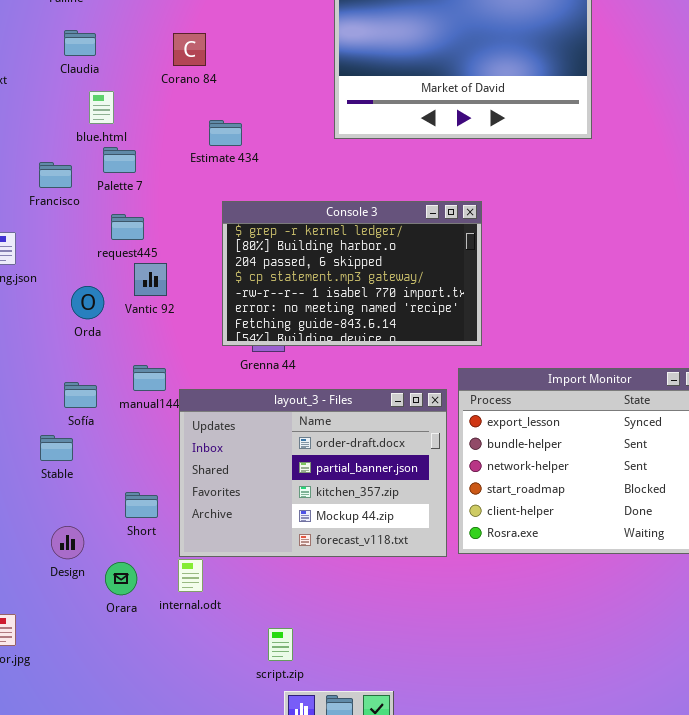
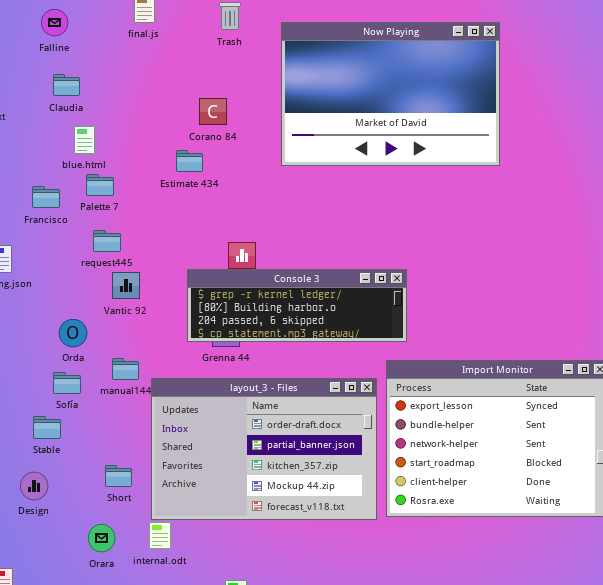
Corano 84: [173,33,206,66] -> [199,98,227,125], moved
Console 3: [222,201,482,346] -> [187,269,407,342], resized
Orda: [71,286,104,319] -> [59,319,87,347], moved
Design: [51,526,84,559] -> [20,472,48,500], moved

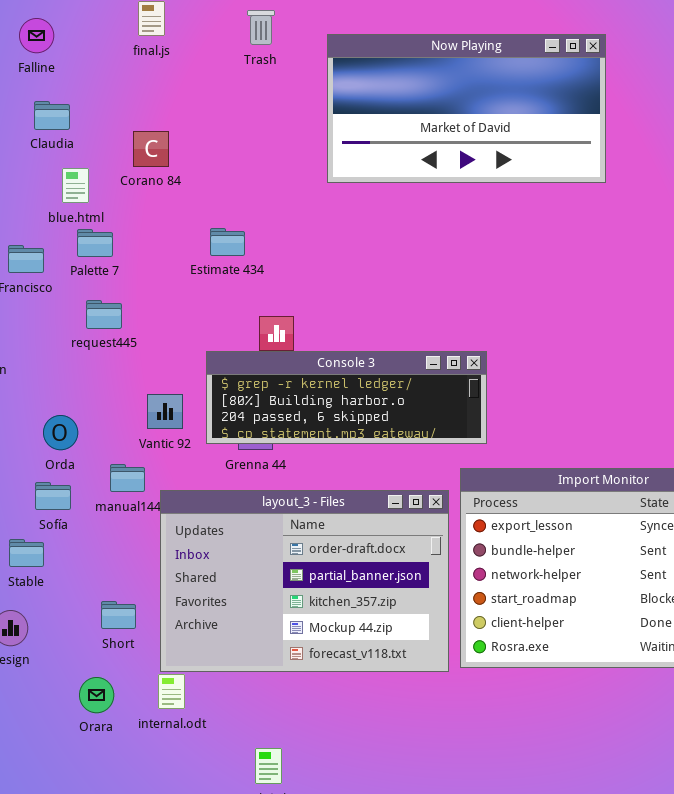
Now Playing: [281,22,500,166] -> [327,34,606,183], resized
Corano 84: [199,98,227,125] -> [133,131,169,167], moved
Estimate 434: [176,150,203,172] -> [210,228,245,256], moved
Vantic 92: [112,272,140,299] -> [147,394,183,429], moved

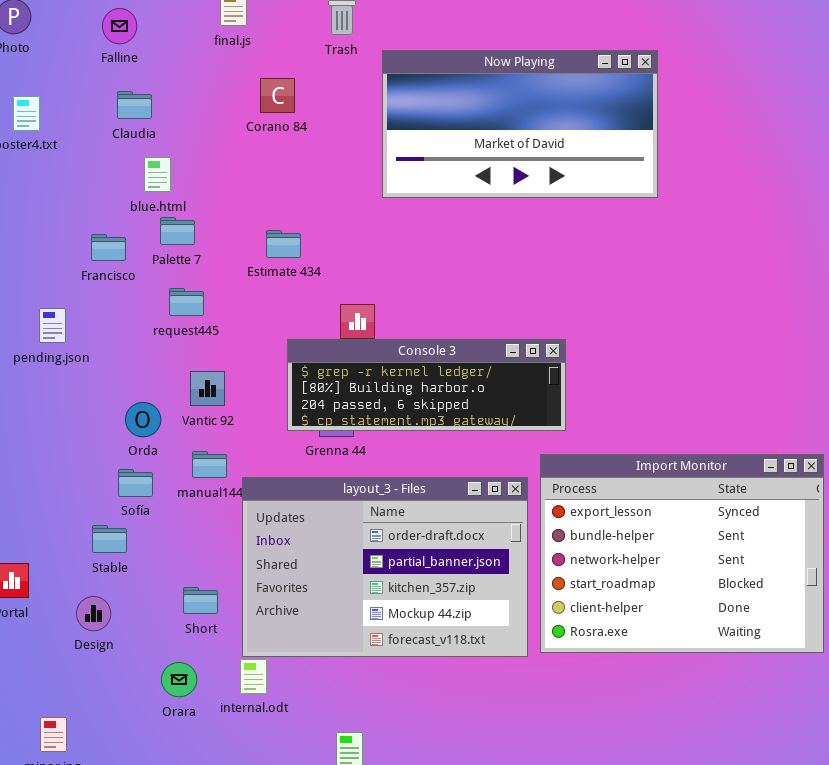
Now Playing: [327,34,606,183] -> [382,50,658,198], moved
Corano 84: [133,131,169,167] -> [260,78,295,113], moved
Estimate 434: [210,228,245,256] -> [266,230,301,258], moved
Vantic 92: [147,394,183,429] -> [190,371,225,406], moved

